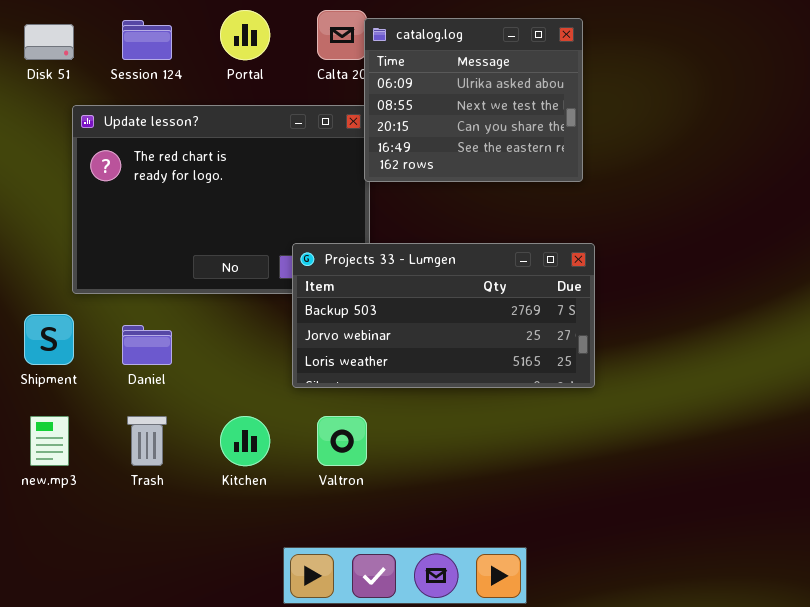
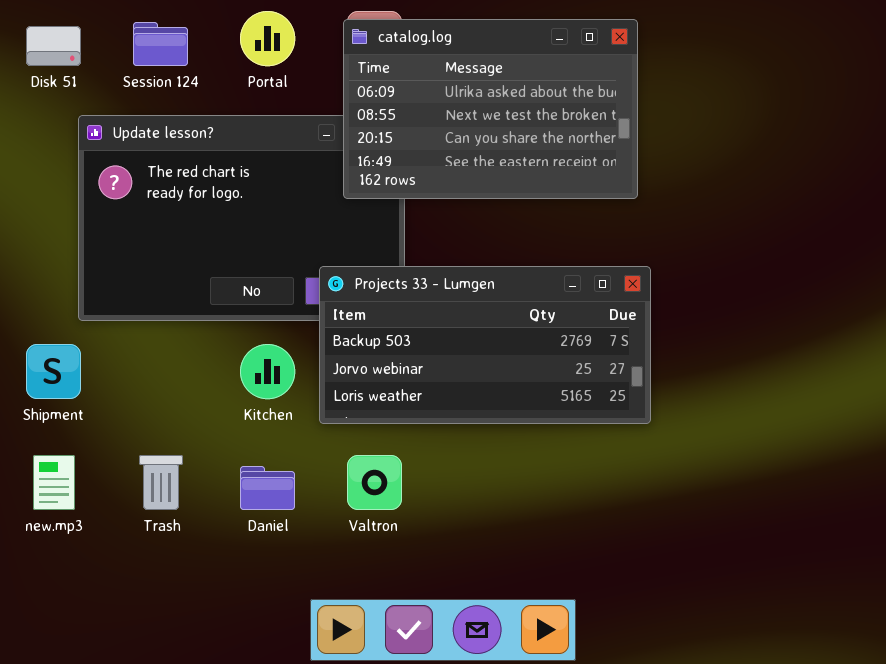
catalog.log: [364,18,583,182] -> [343,19,638,199], resized
Daniel: [122,325,172,365] -> [240,466,295,510], moved
Kitchen: [220,416,270,466] -> [240,344,295,399], moved

